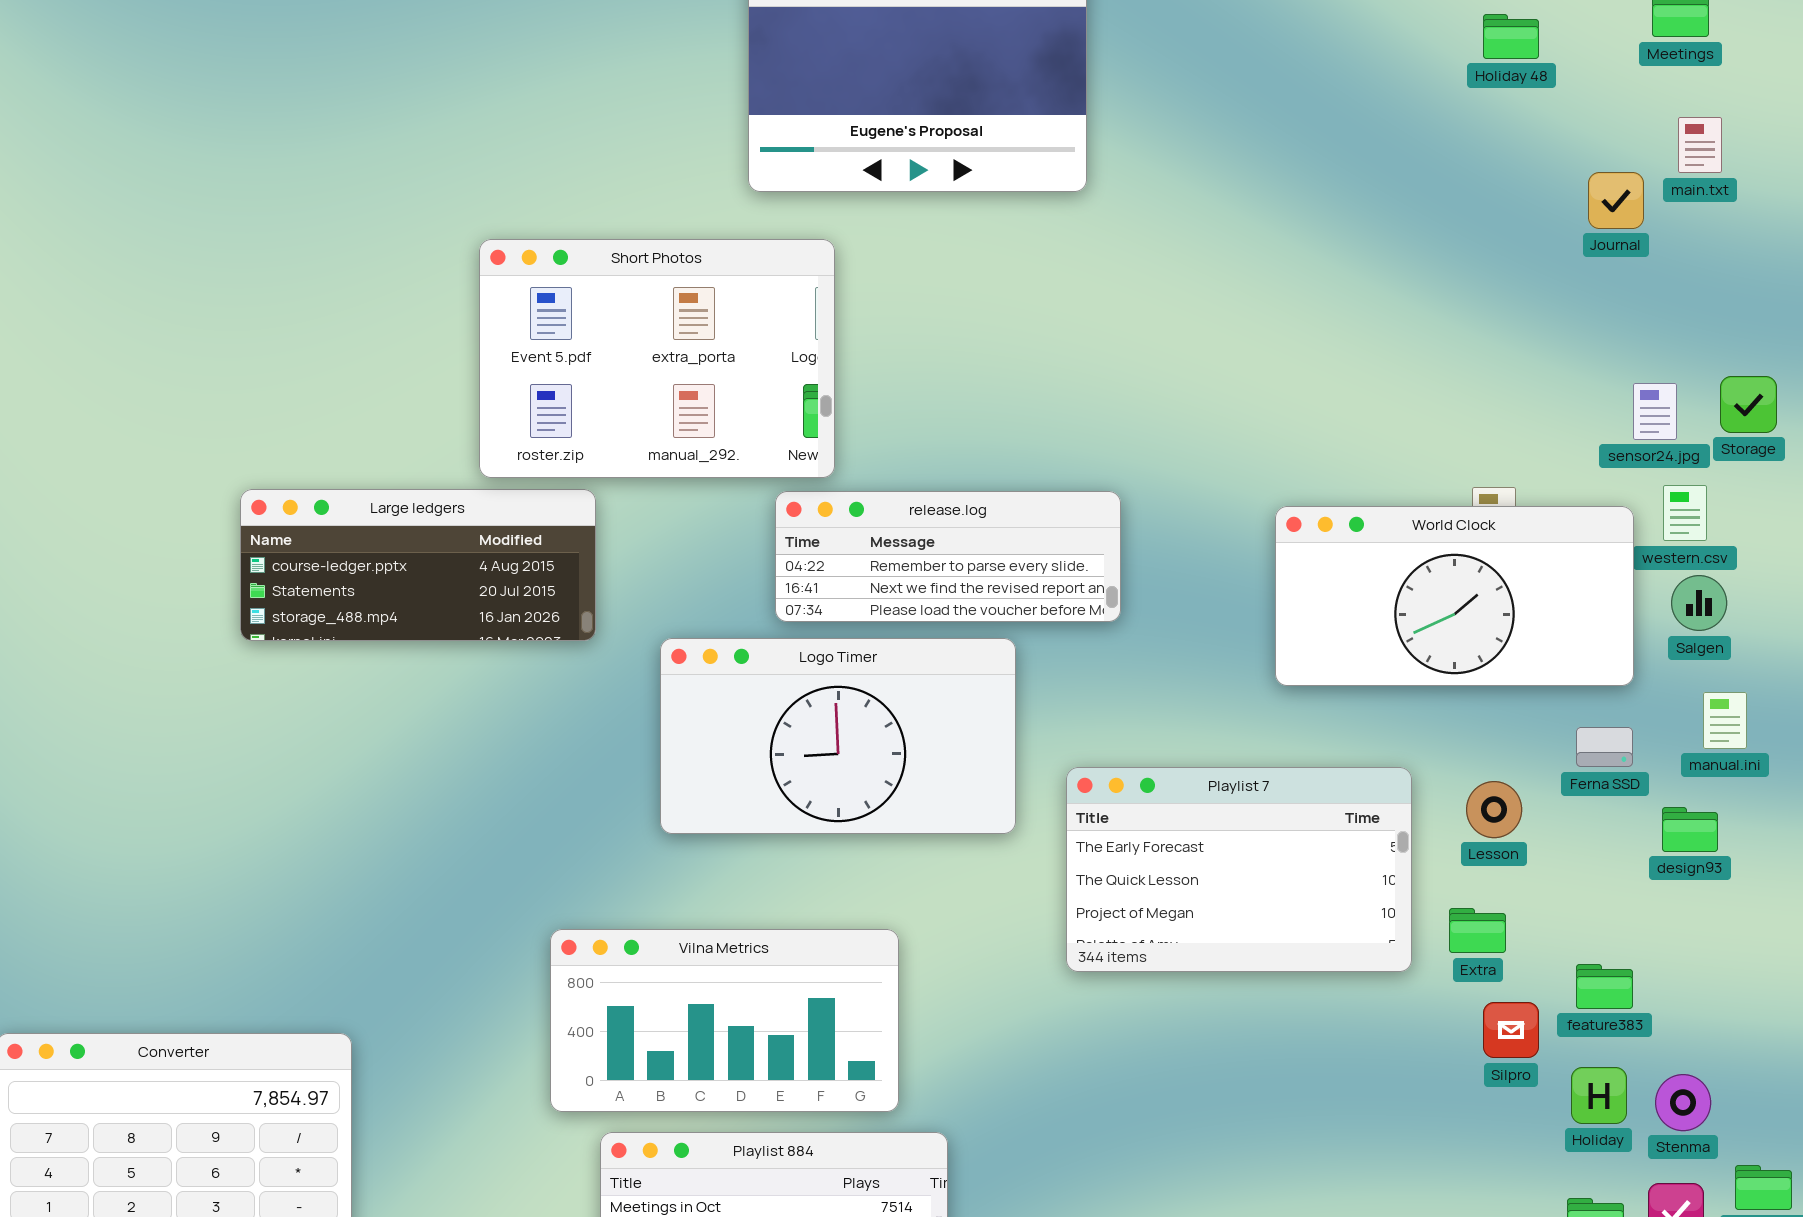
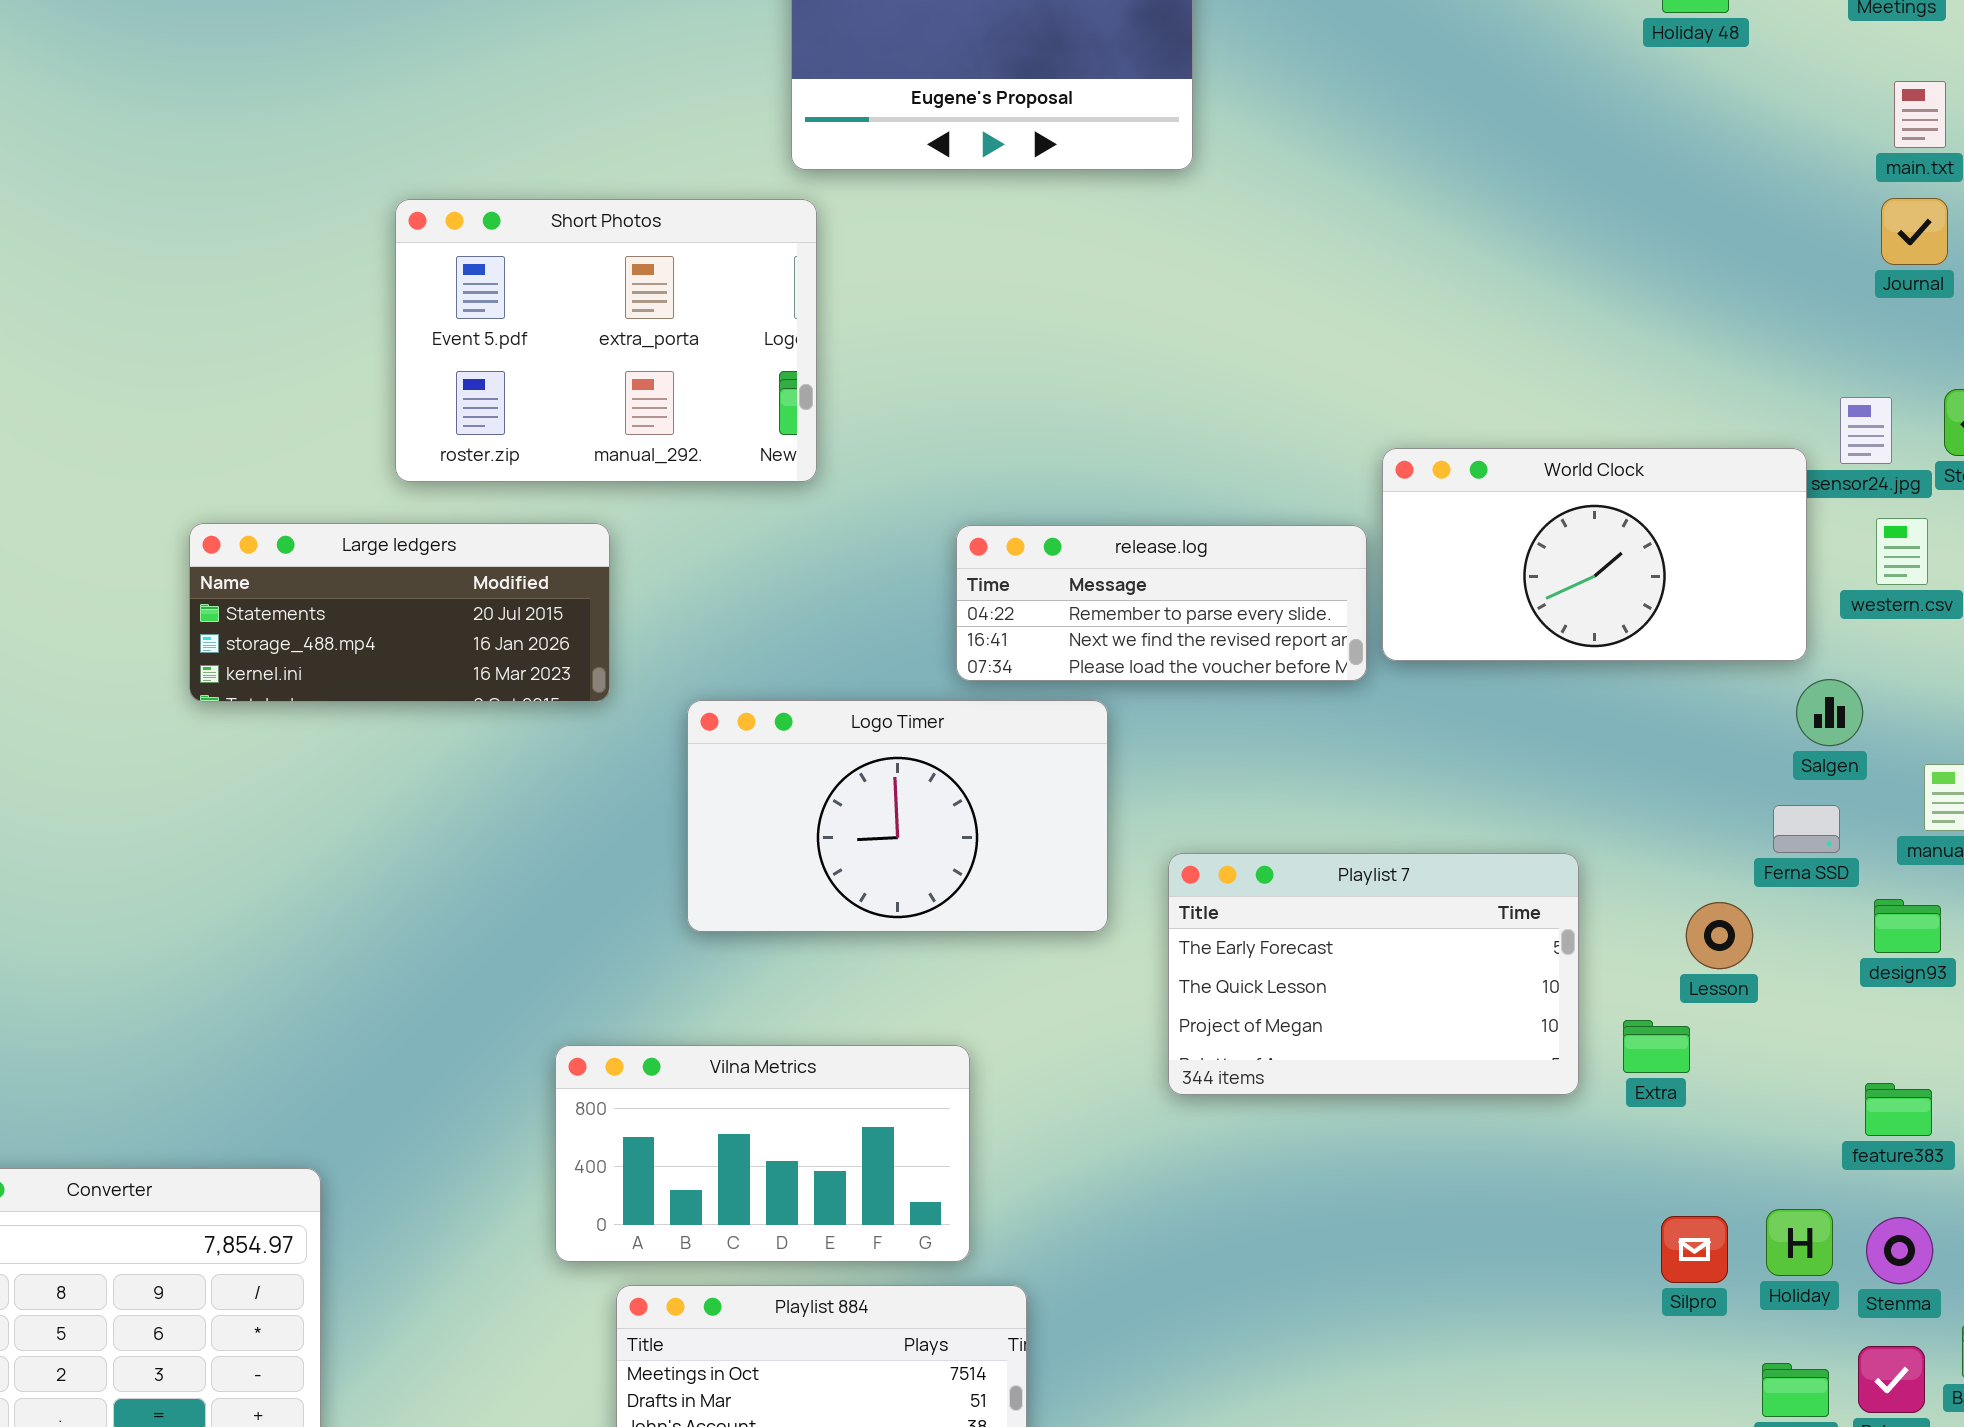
Journal: [1588,172,1644,229] -> [1881,198,1948,265], moved
Short Photos: [479,239,835,478] -> [395,199,817,482], moved
Large ledgers: [240,489,596,641] -> [189,523,610,702], scrolled down 1 row
release.log: [775,491,1121,622] -> [956,525,1367,681], moved
World Clock: [1275,506,1634,686] -> [1382,448,1807,661], moved
Salgen: [1671,575,1727,631] -> [1796,679,1863,746], moved
Lesson: [1466,781,1522,838] -> [1686,902,1753,969], moved
feature383: [1576,964,1633,1009] -> [1865,1083,1932,1136], moved
Silpro: [1483,1002,1539,1058] -> [1661,1216,1728,1283], moved

